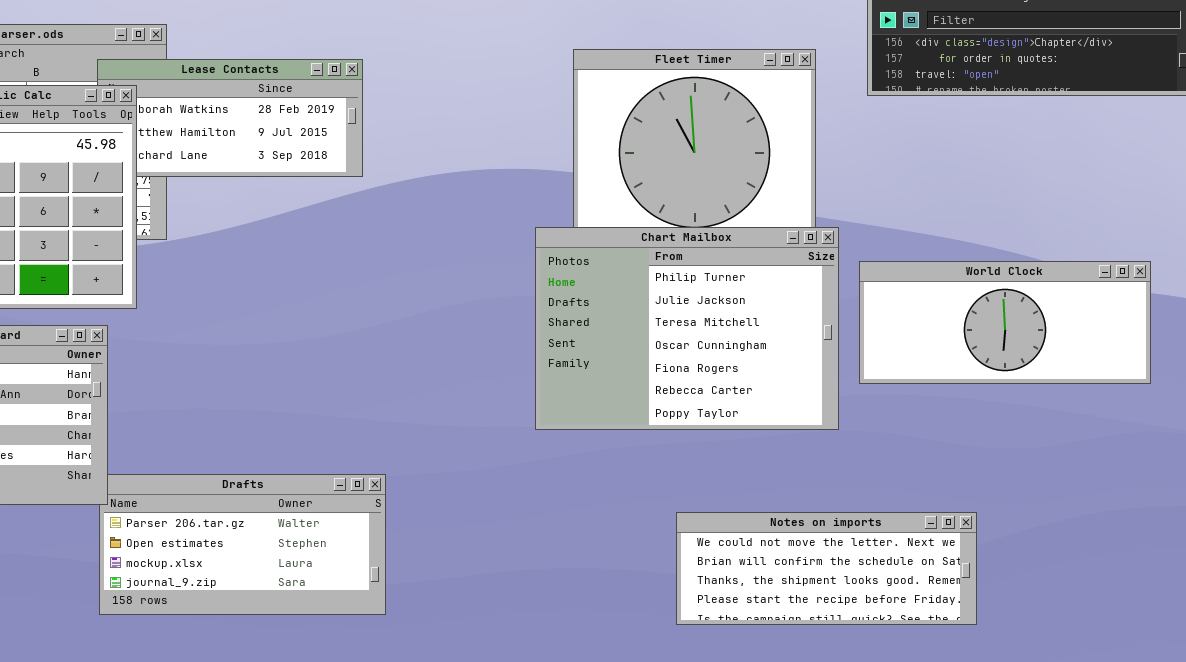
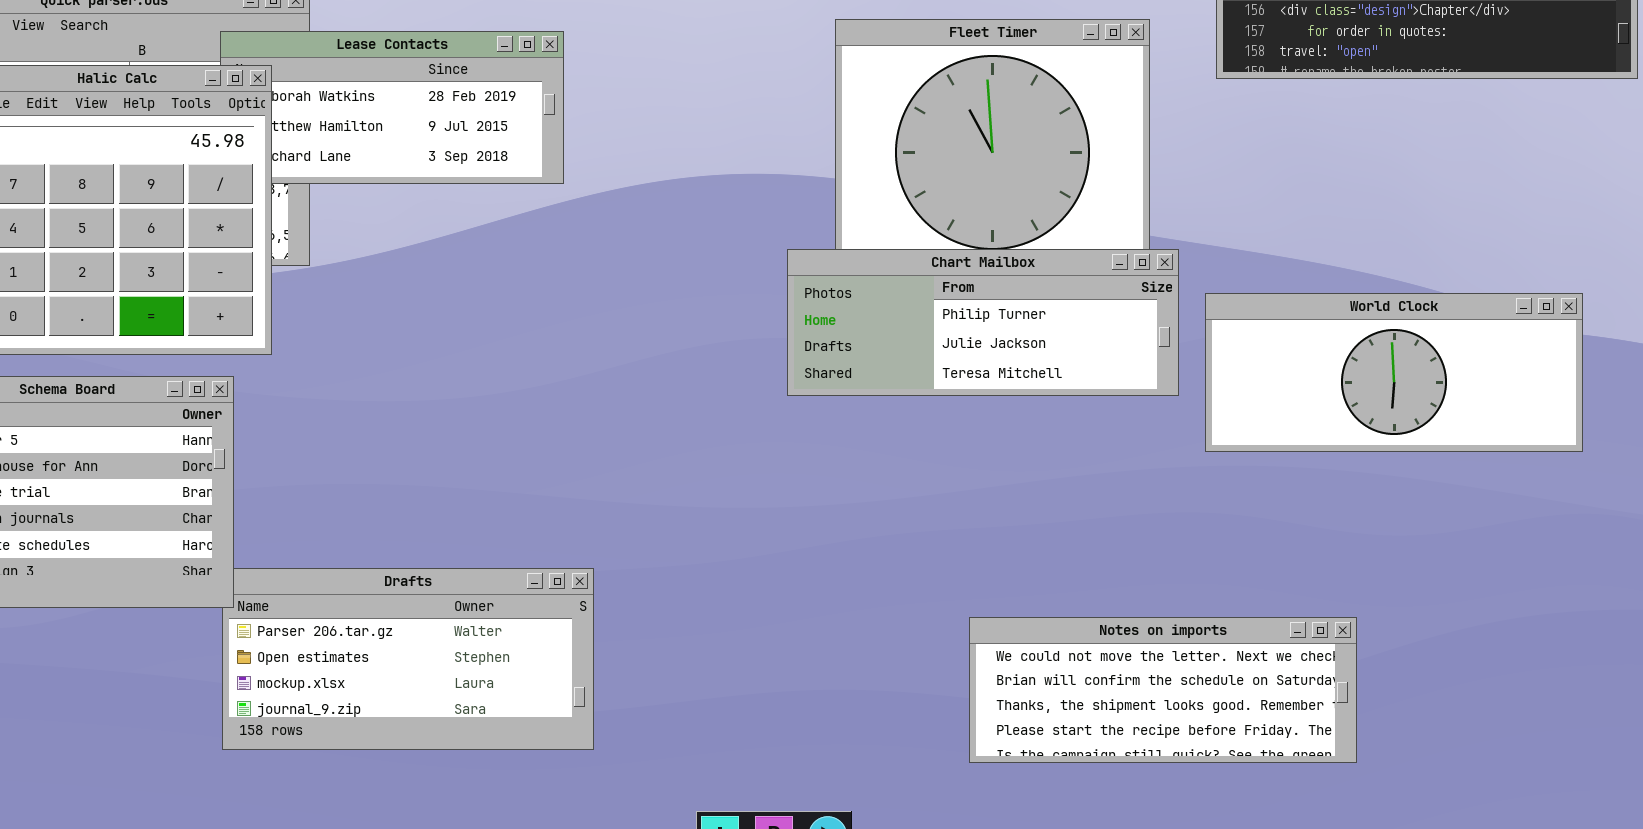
Chart Mailbox: [535,227,839,430] -> [787,249,1179,396], resized

